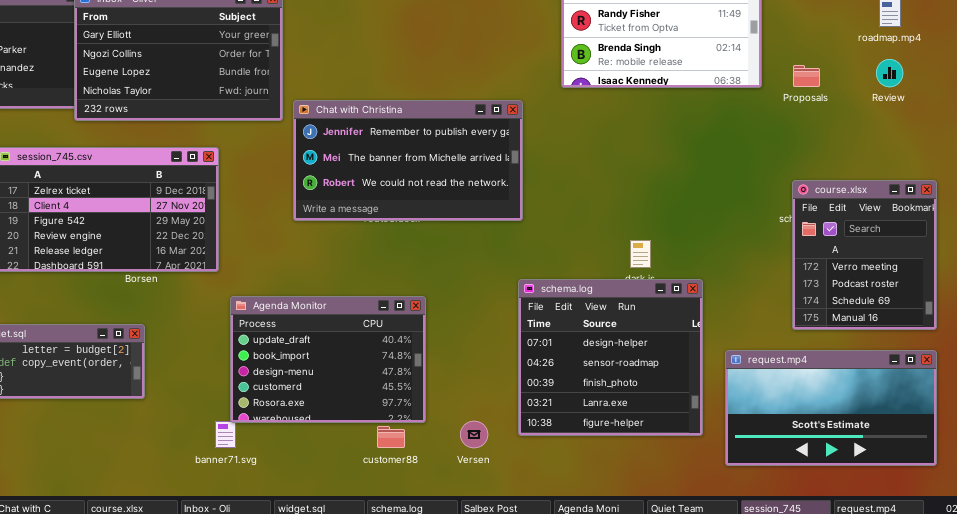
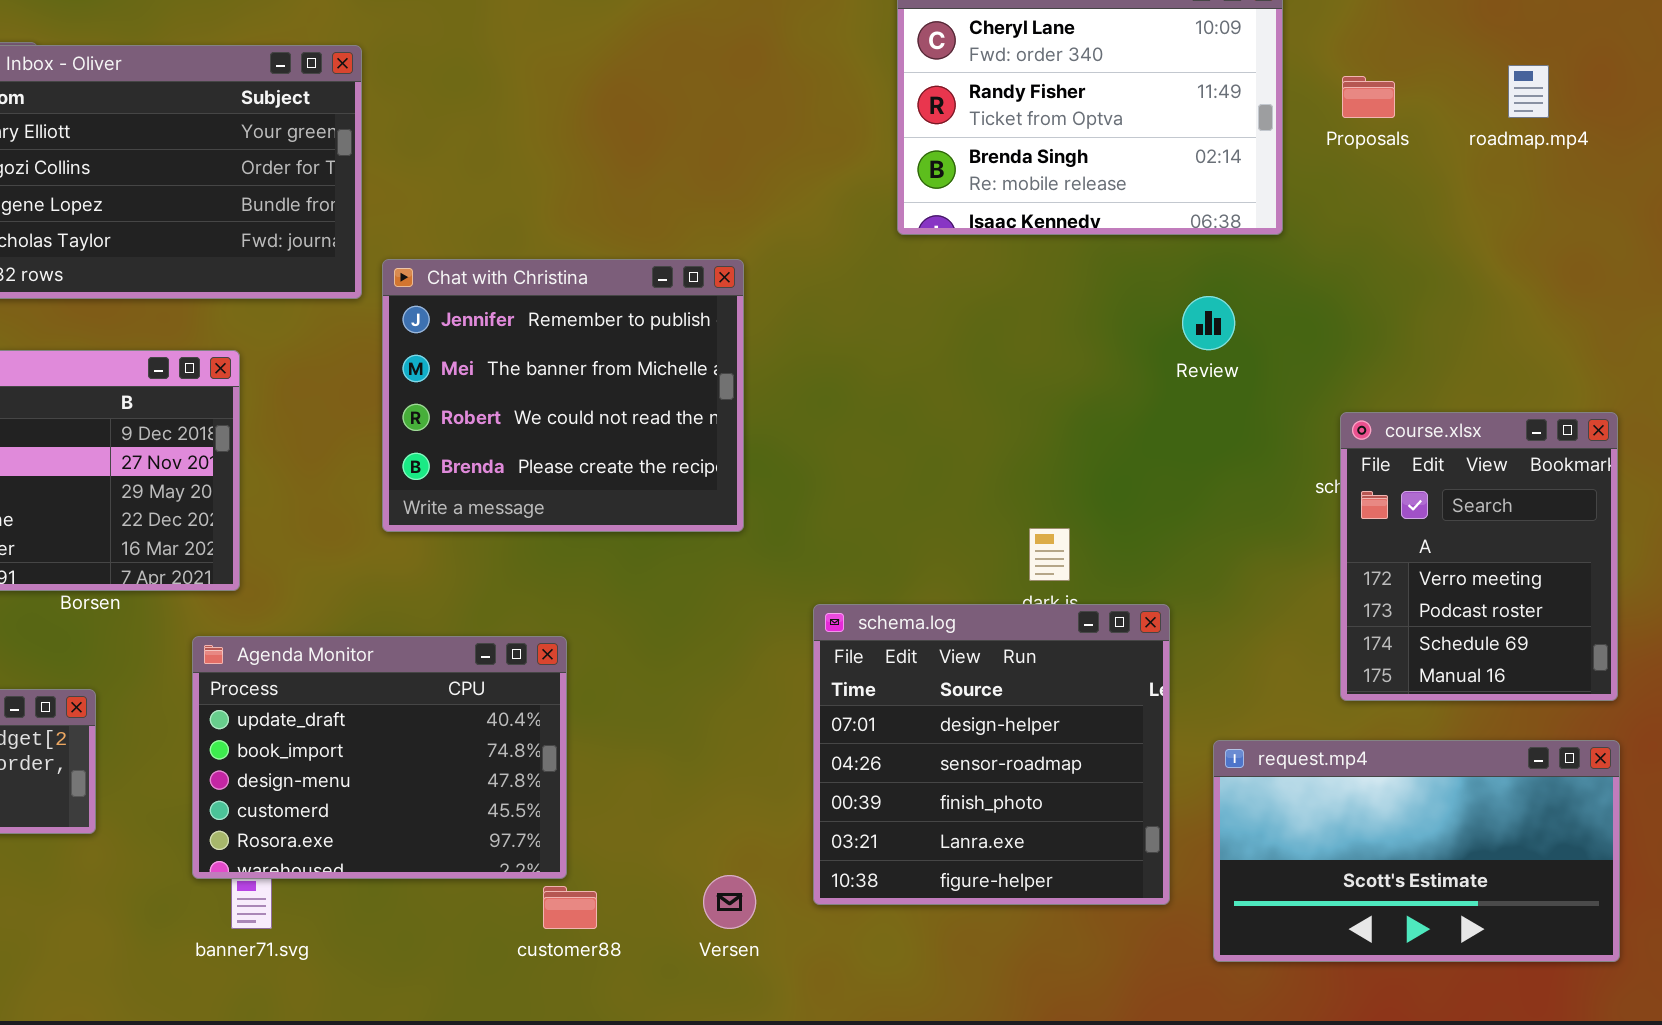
Review: [876,59,903,87] -> [1182,296,1235,350], moved
Proposals: [793,65,820,87] -> [1342,76,1395,118], moved
Chat with Christina: [293,100,523,221] -> [382,259,744,532], resized
Agenda Monitor: [230,296,426,423] -> [192,636,567,879], moved

